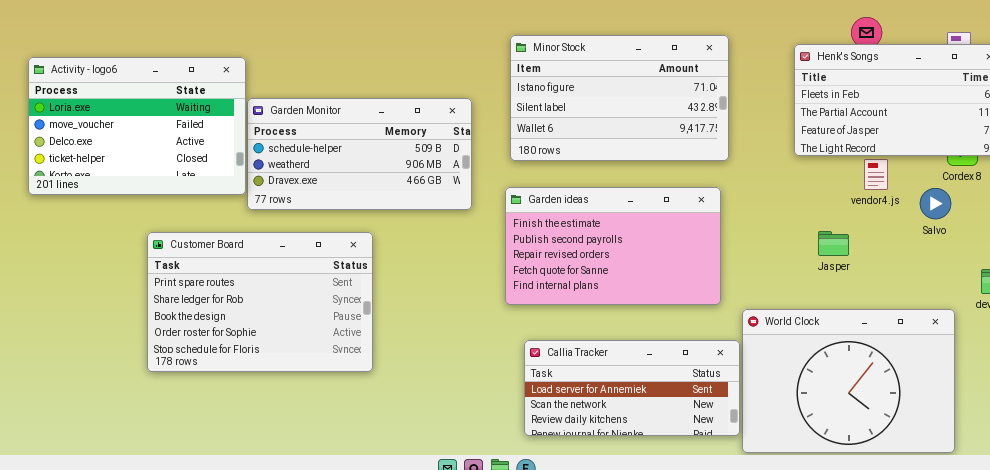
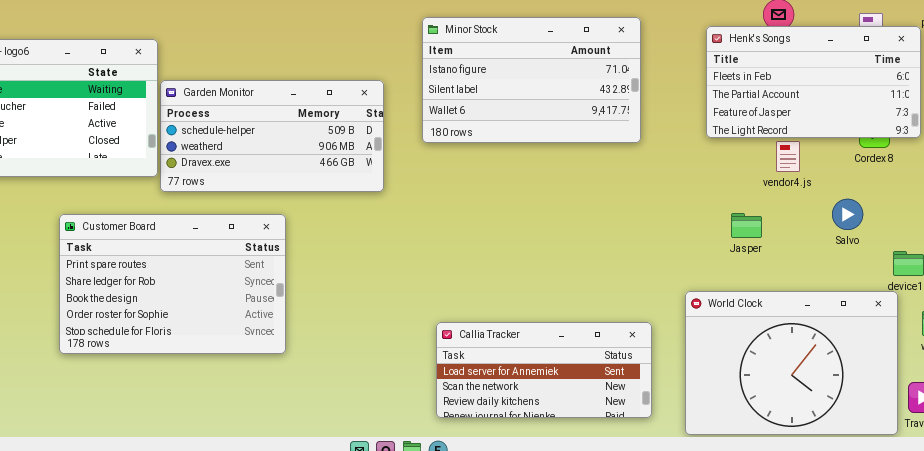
Garden ideas: [505,187,721,305] -> none, closed
Salvo: [920,188,951,219] -> [832,199,863,230], moved
World Clock: [742,309,955,453] -> [685,291,898,435], moved

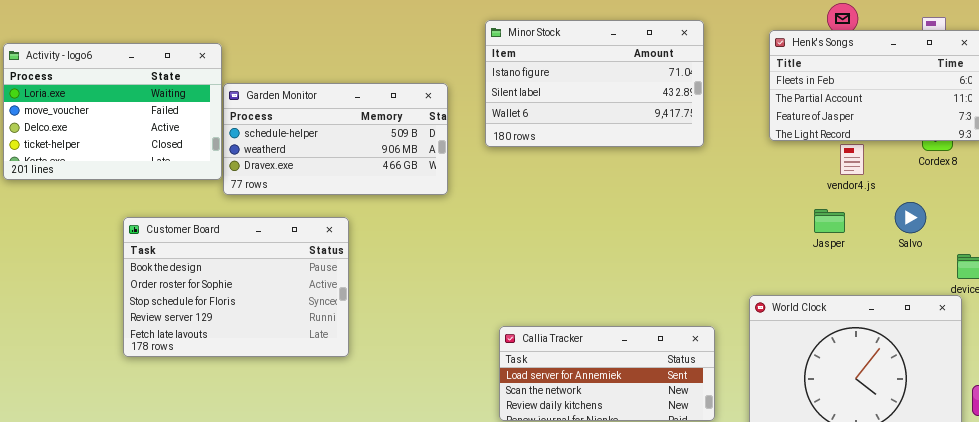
Jasper: [731,213,762,238] -> [814,209,845,233], moved
Customer Board: [59,214,286,354] -> [123,217,349,357], scrolled down 2 rows

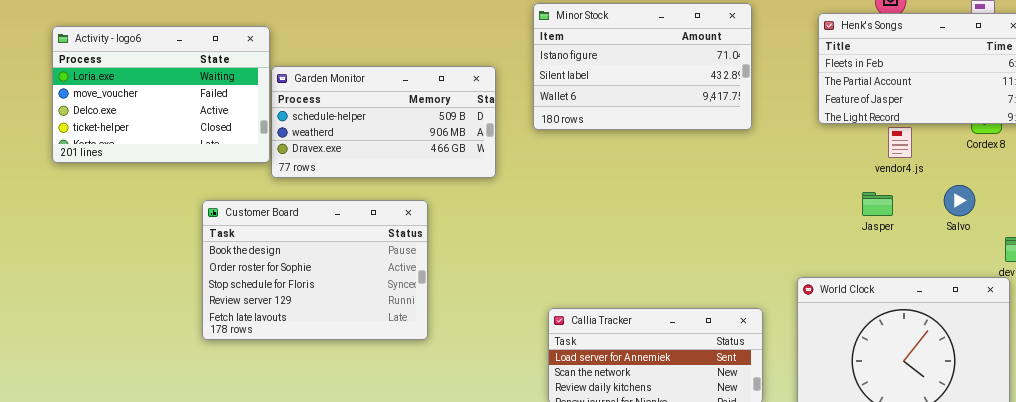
Customer Board: [123,217,349,357] -> [202,200,428,340], moved

